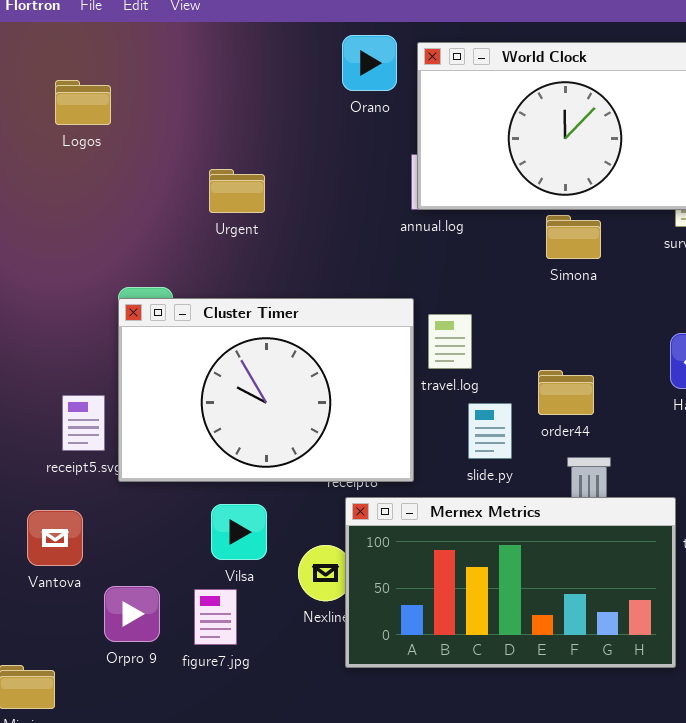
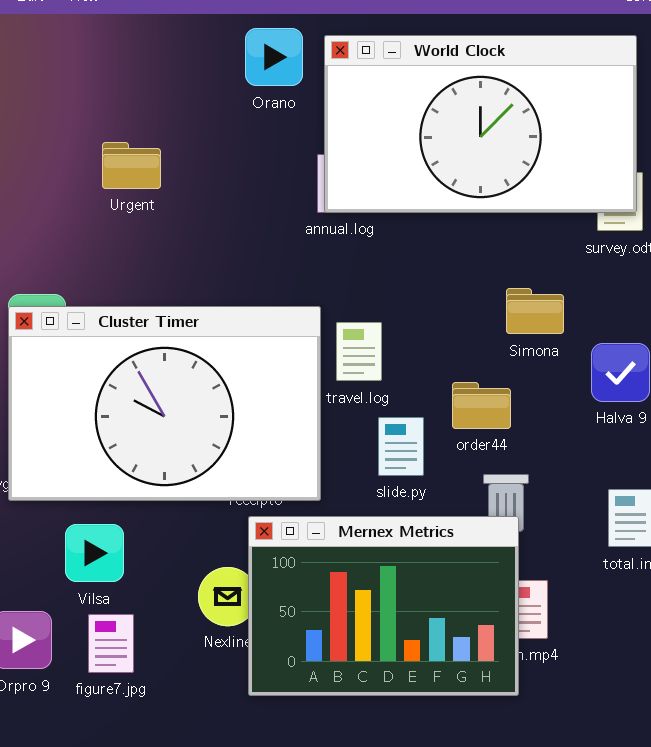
Urgent: [209,169,265,213] -> [102,142,161,189], moved
Simona: [546,215,601,259] -> [506,288,564,334], moved
Mernex Metrics: [345,497,676,668] -> [248,516,519,696], resized
Vilsa: [211,504,267,560] -> [65,524,124,582], moved

